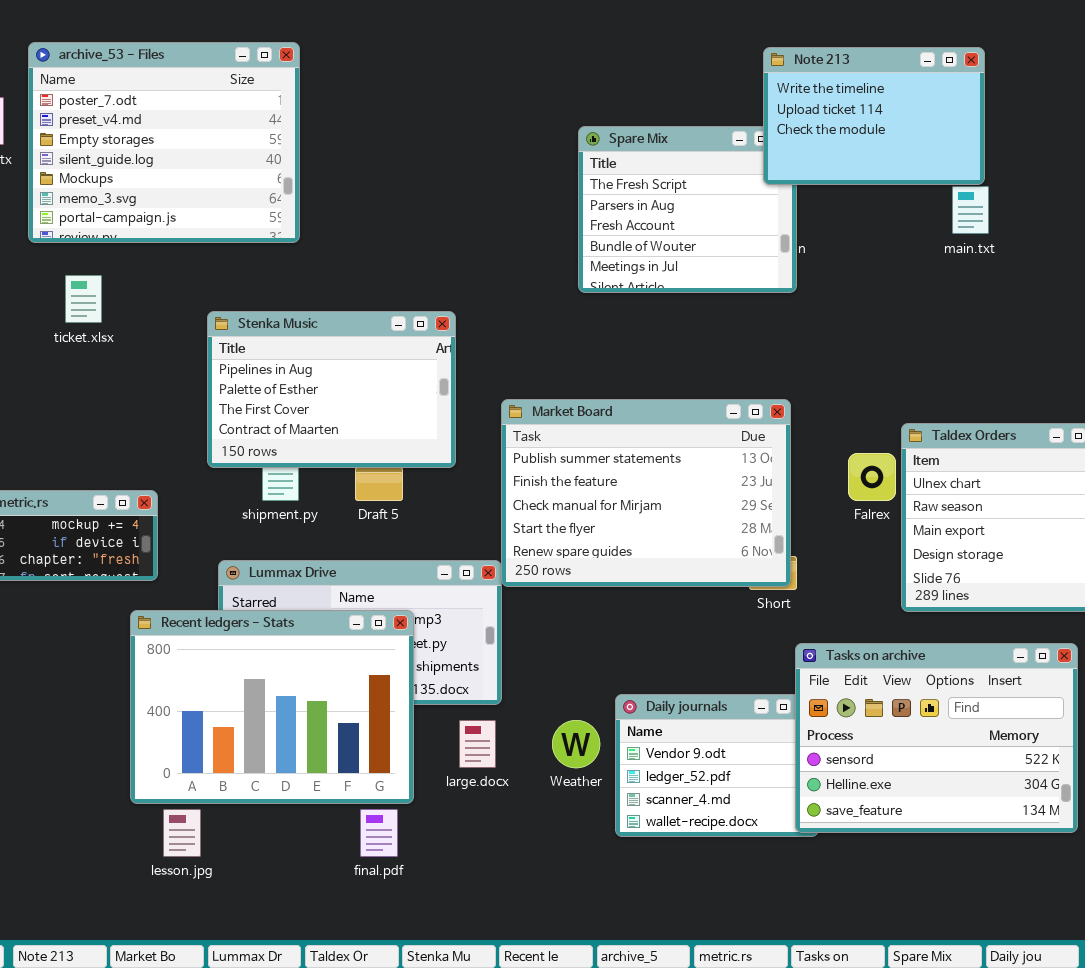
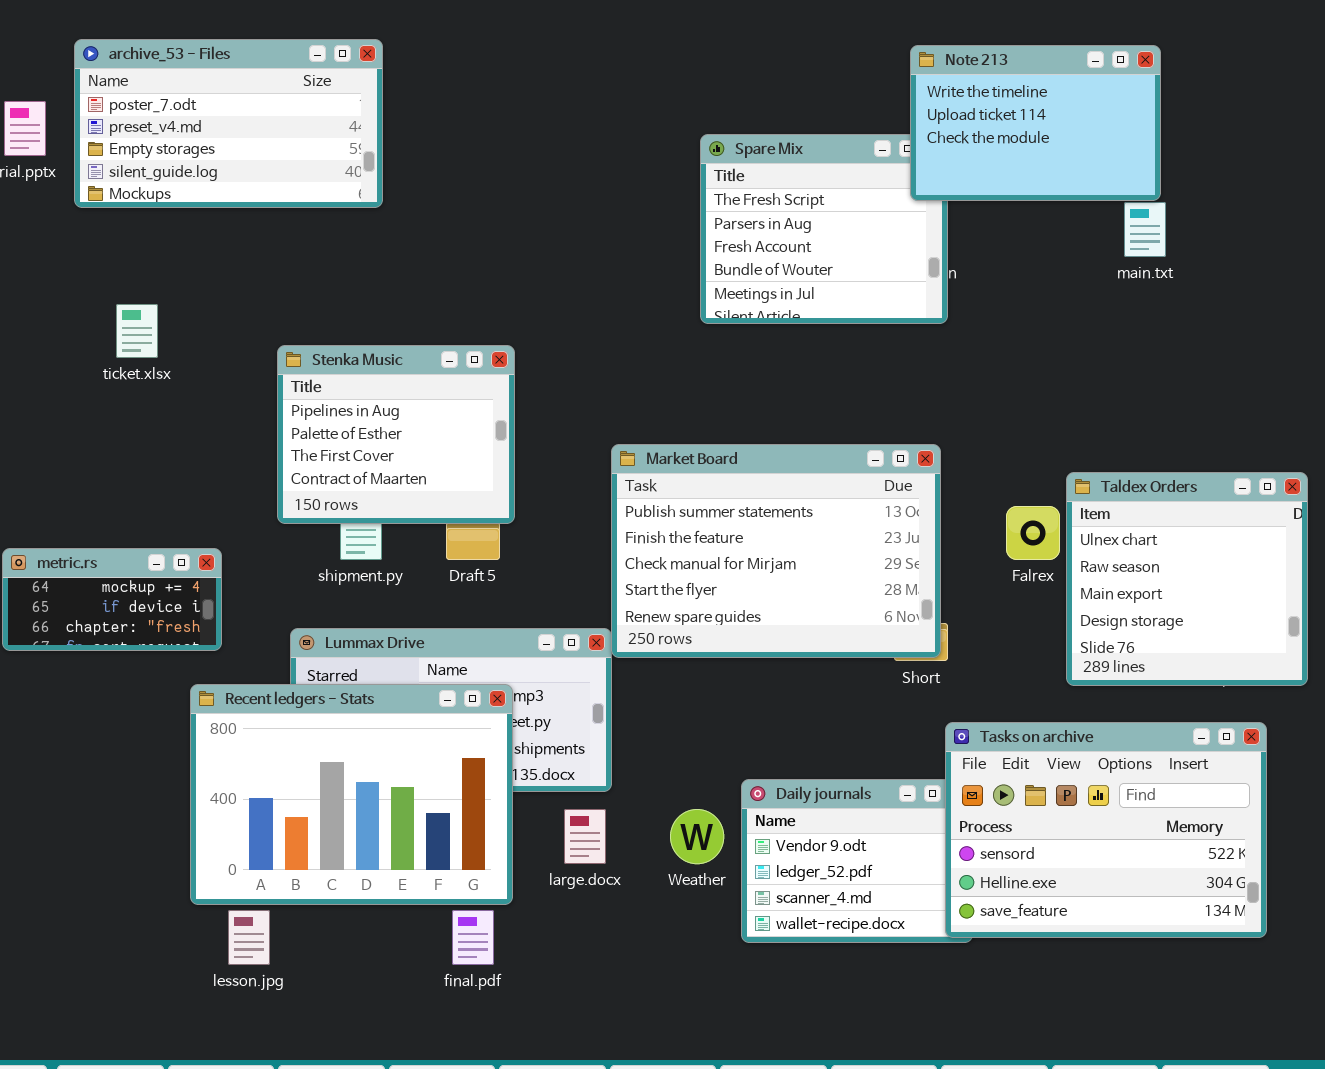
archive_53 - Files: [28,42,300,243] -> [74,39,383,208], resized
Stenka Music: [207,311,456,468] -> [277,345,515,524], resized

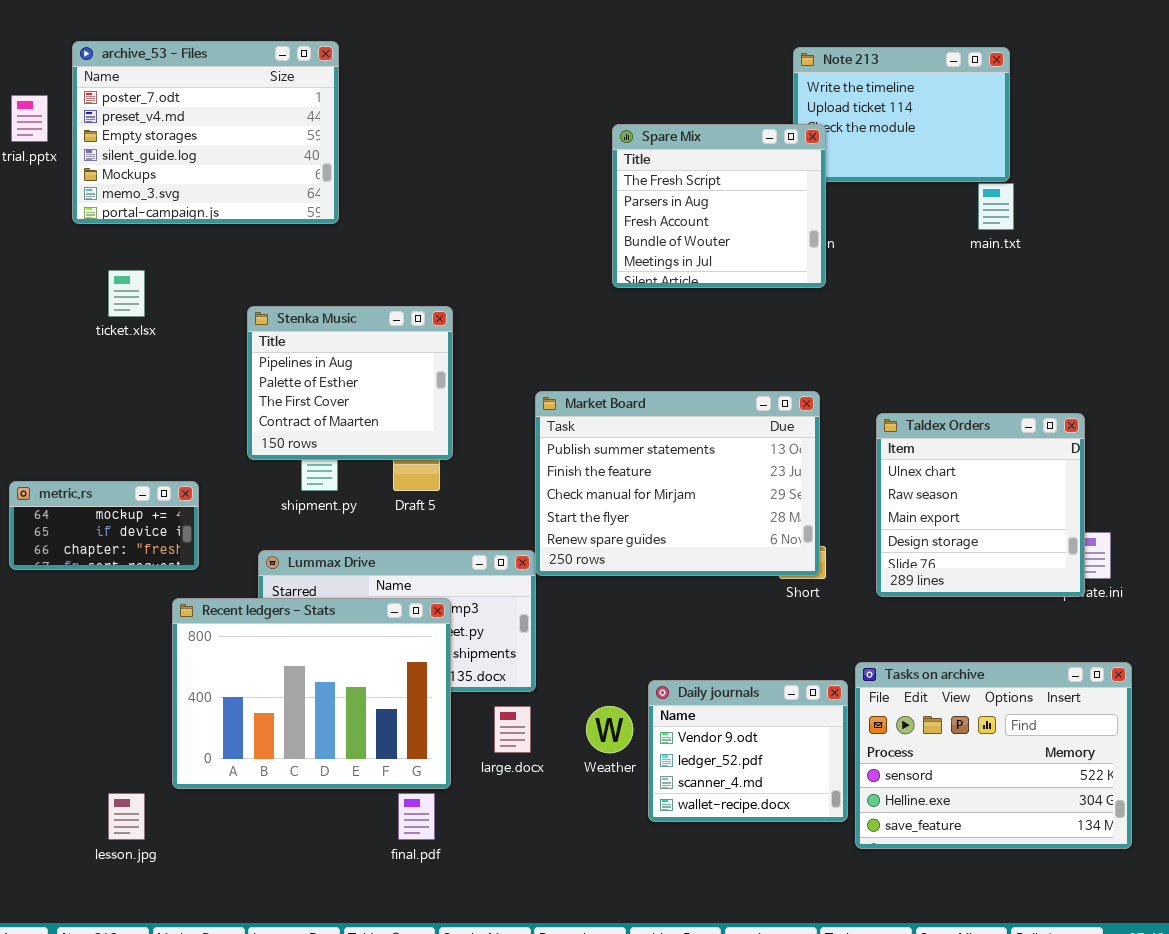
archive_53 - Files: [74,39,383,208] -> [72,41,339,224], resized
Spare Mix: [700,134,948,324] -> [612,124,826,288], raised
Taldex Orders: [1066,472,1308,686] -> [876,413,1085,597], moved
Tasks on archive: [945,722,1267,938] -> [855,662,1132,849], moved
lesson.jpg: [228,910,270,965] -> [108,793,145,840], moved

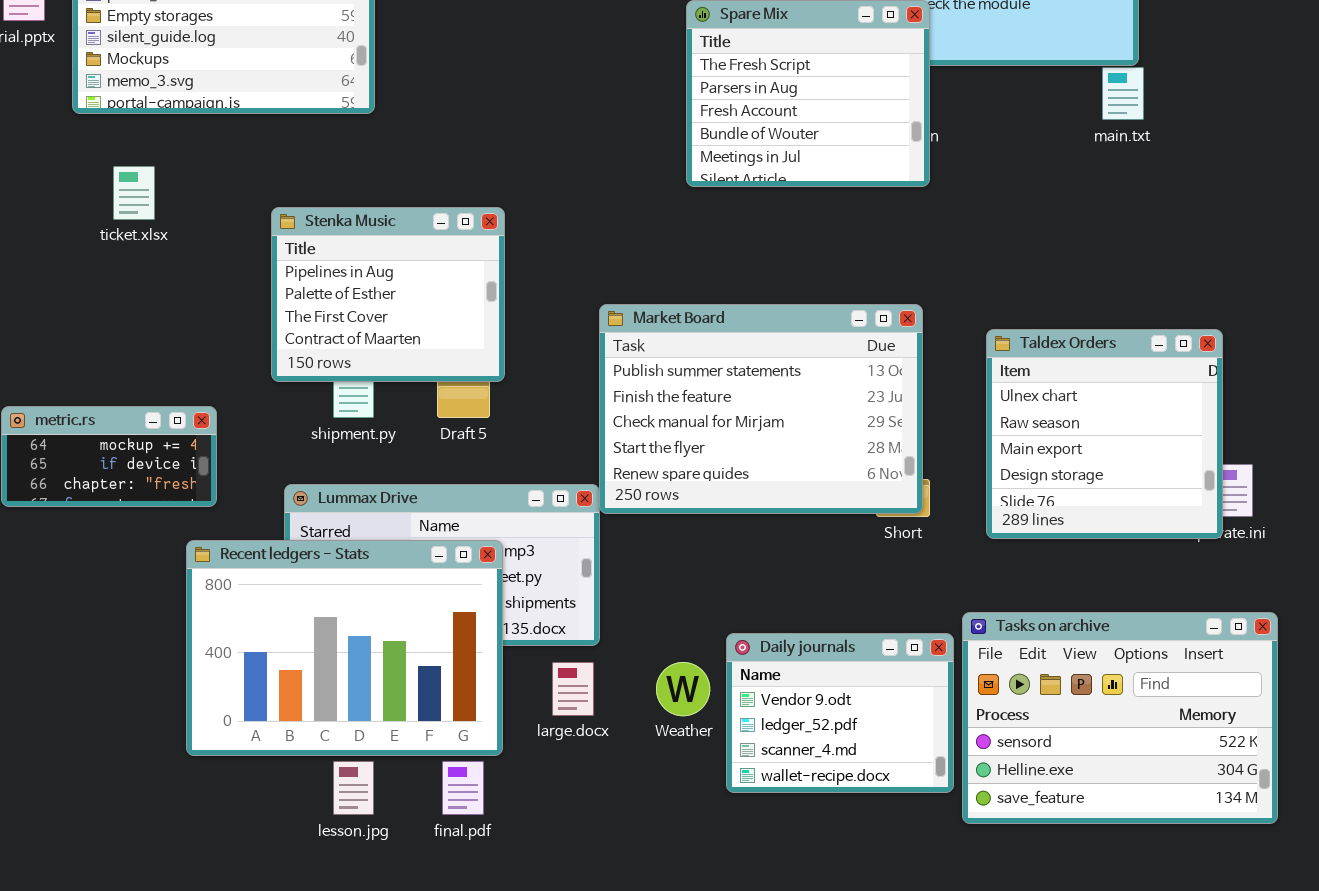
lesson.jpg: [108,793,145,840] -> [333,761,374,815], moved

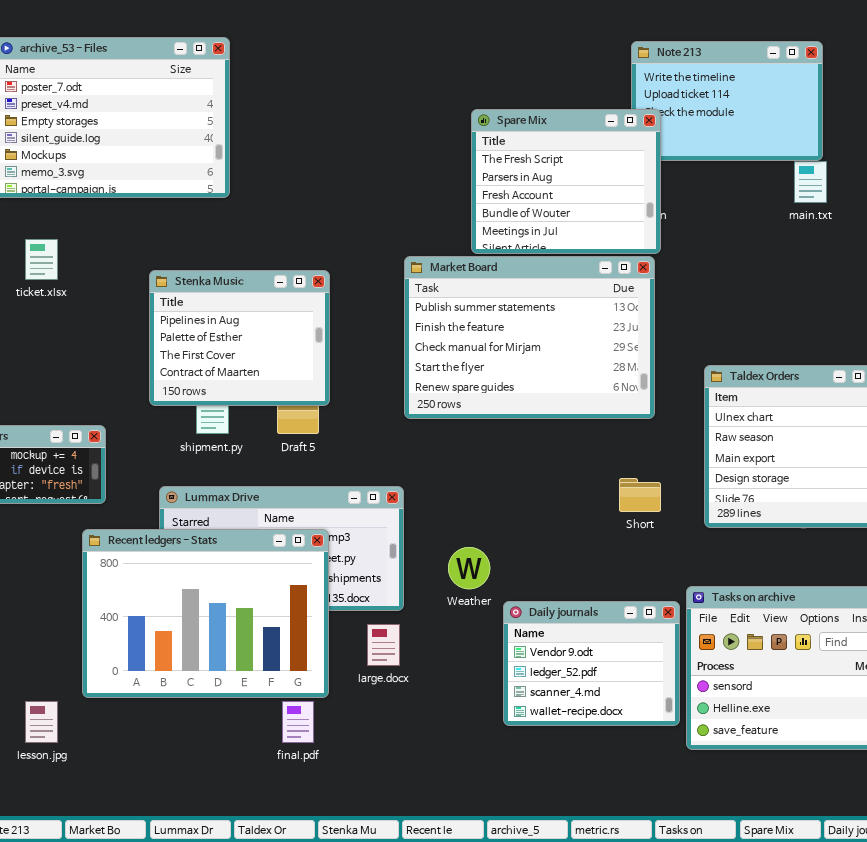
Market Board: [599,304,923,514] -> [404,256,655,419], moved
Weather: [656,662,710,716] -> [448,547,490,589], moved
lesson.jpg: [333,761,374,815] -> [25,701,58,743], moved

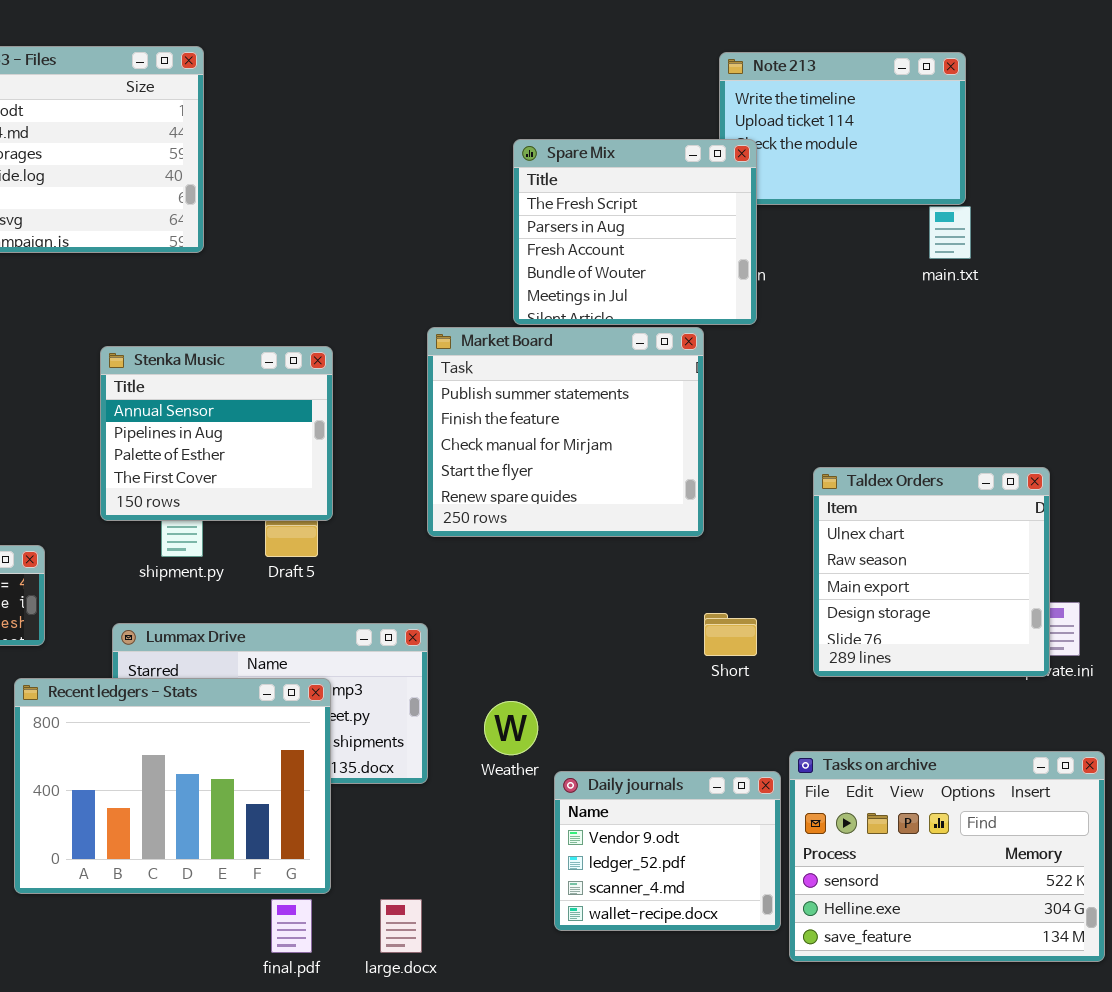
Market Board: [404,256,655,419] -> [427,327,704,537], resized
Stenka Music: [149,270,330,406] -> [100,346,333,521], scrolled up 1 row
large.docx: [367,624,400,666] -> [380,899,422,953], moved

